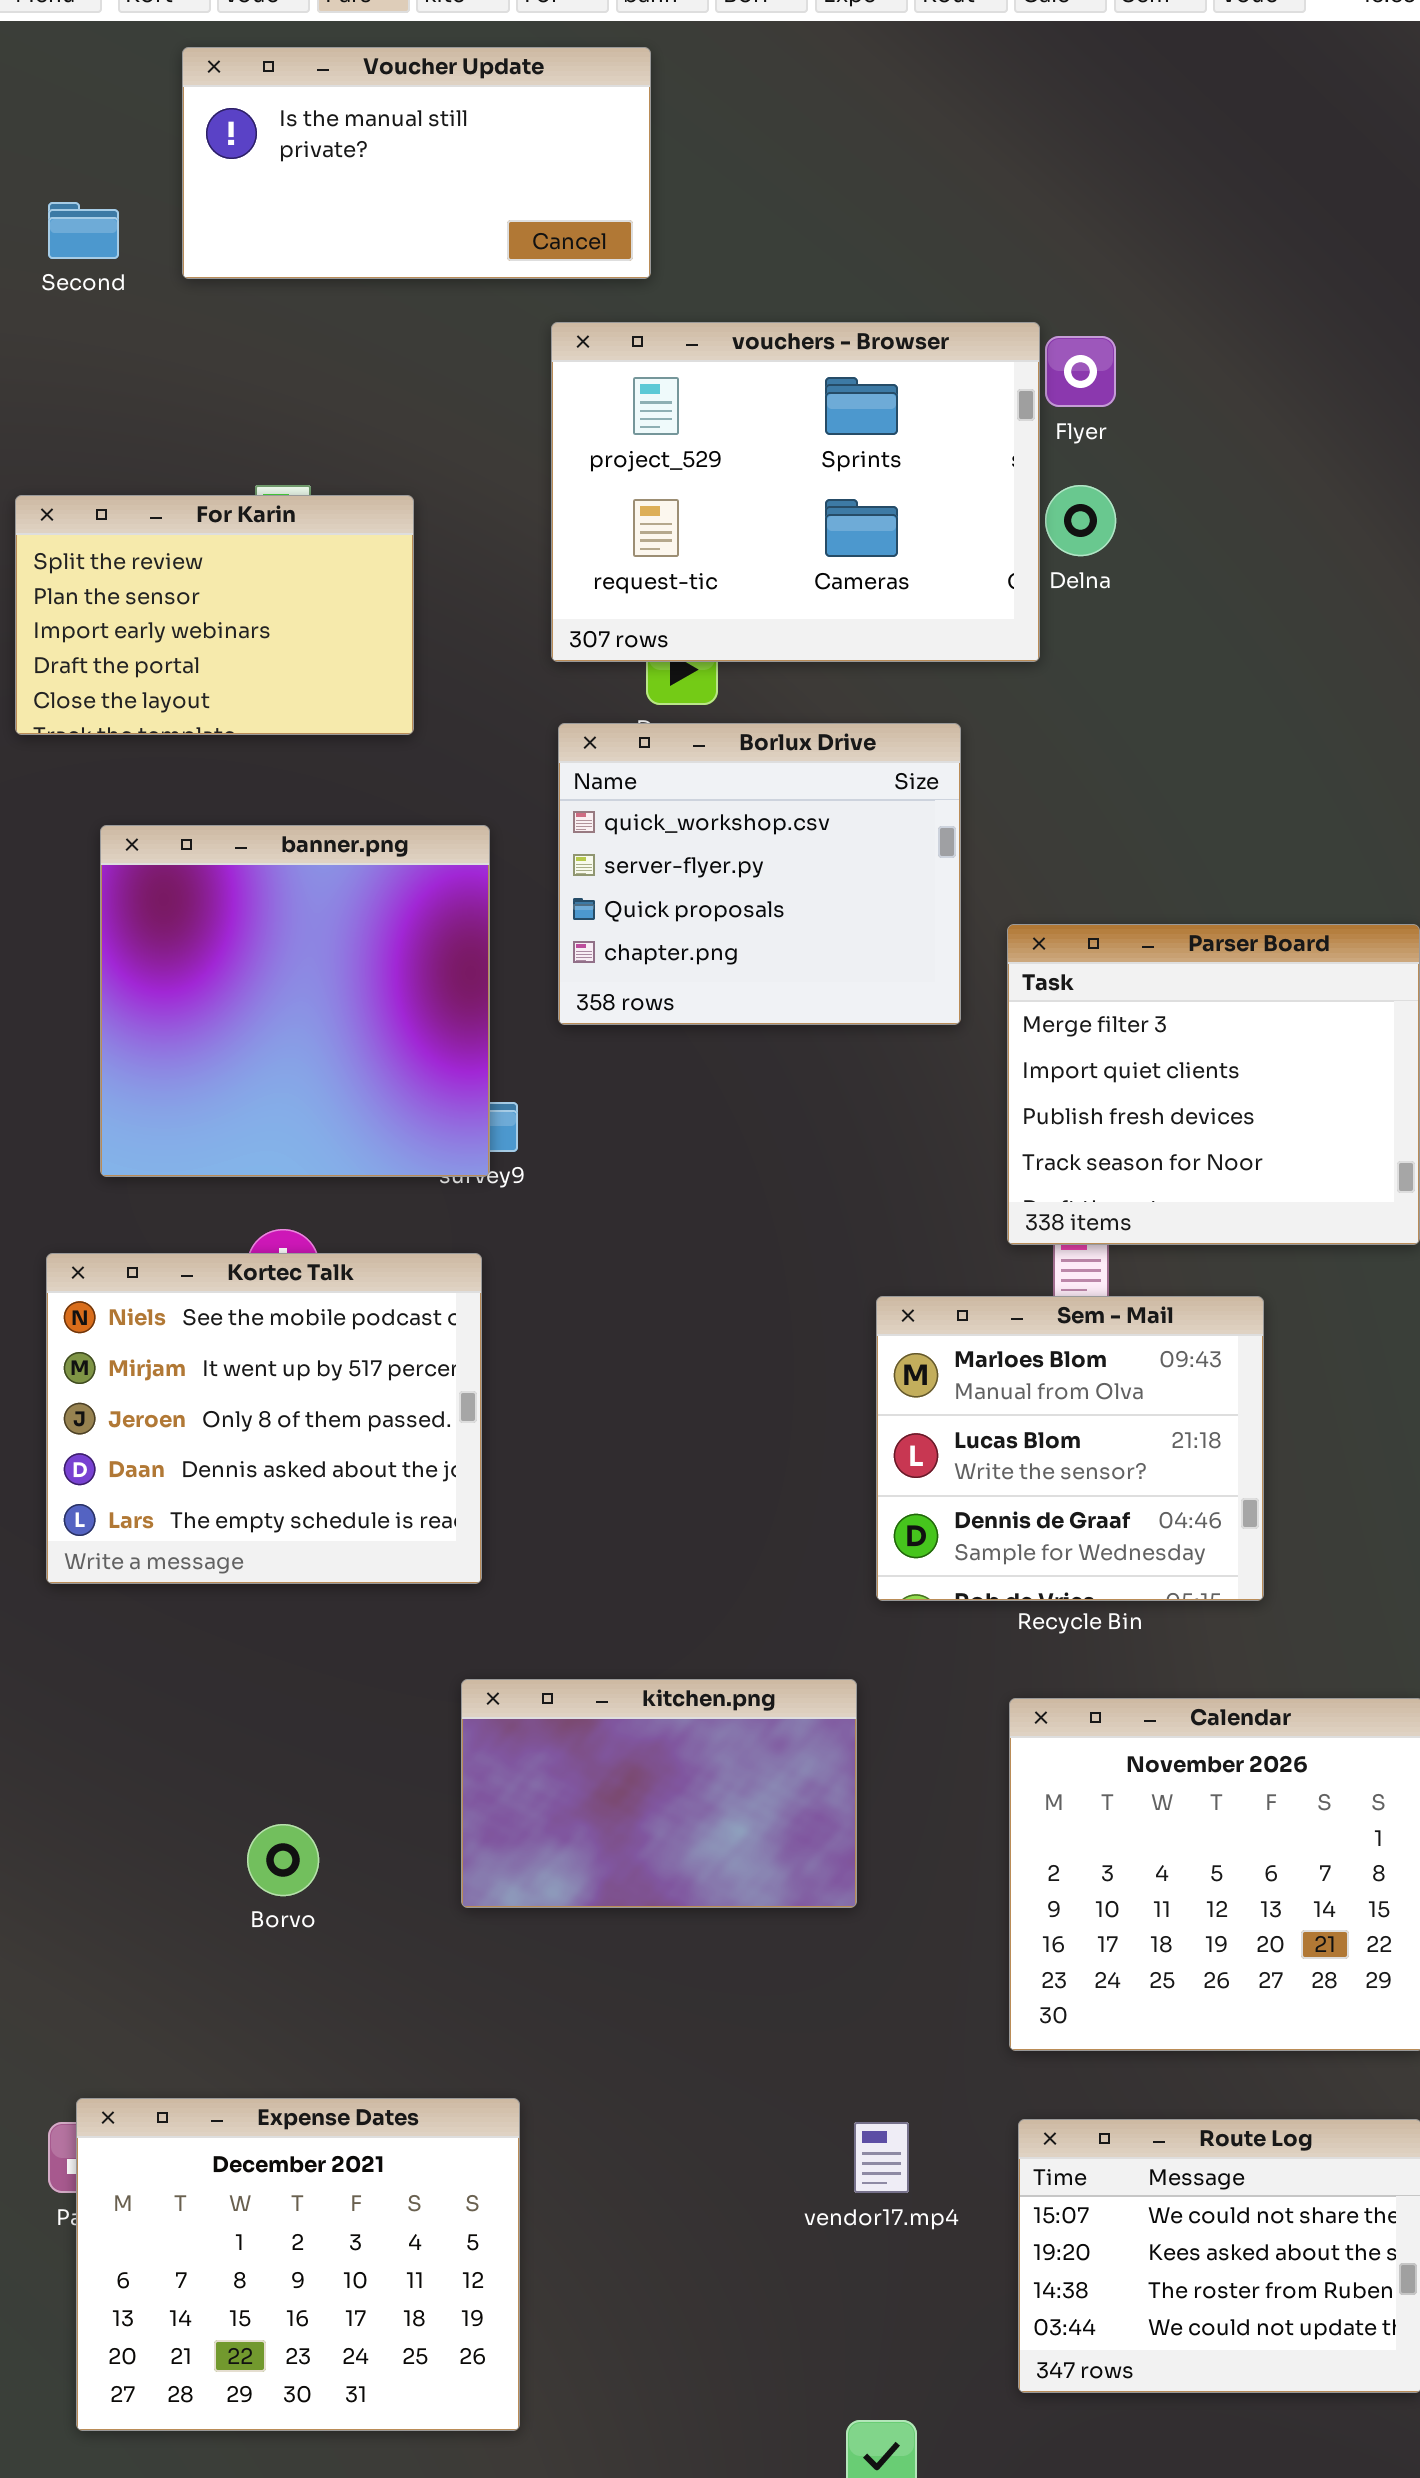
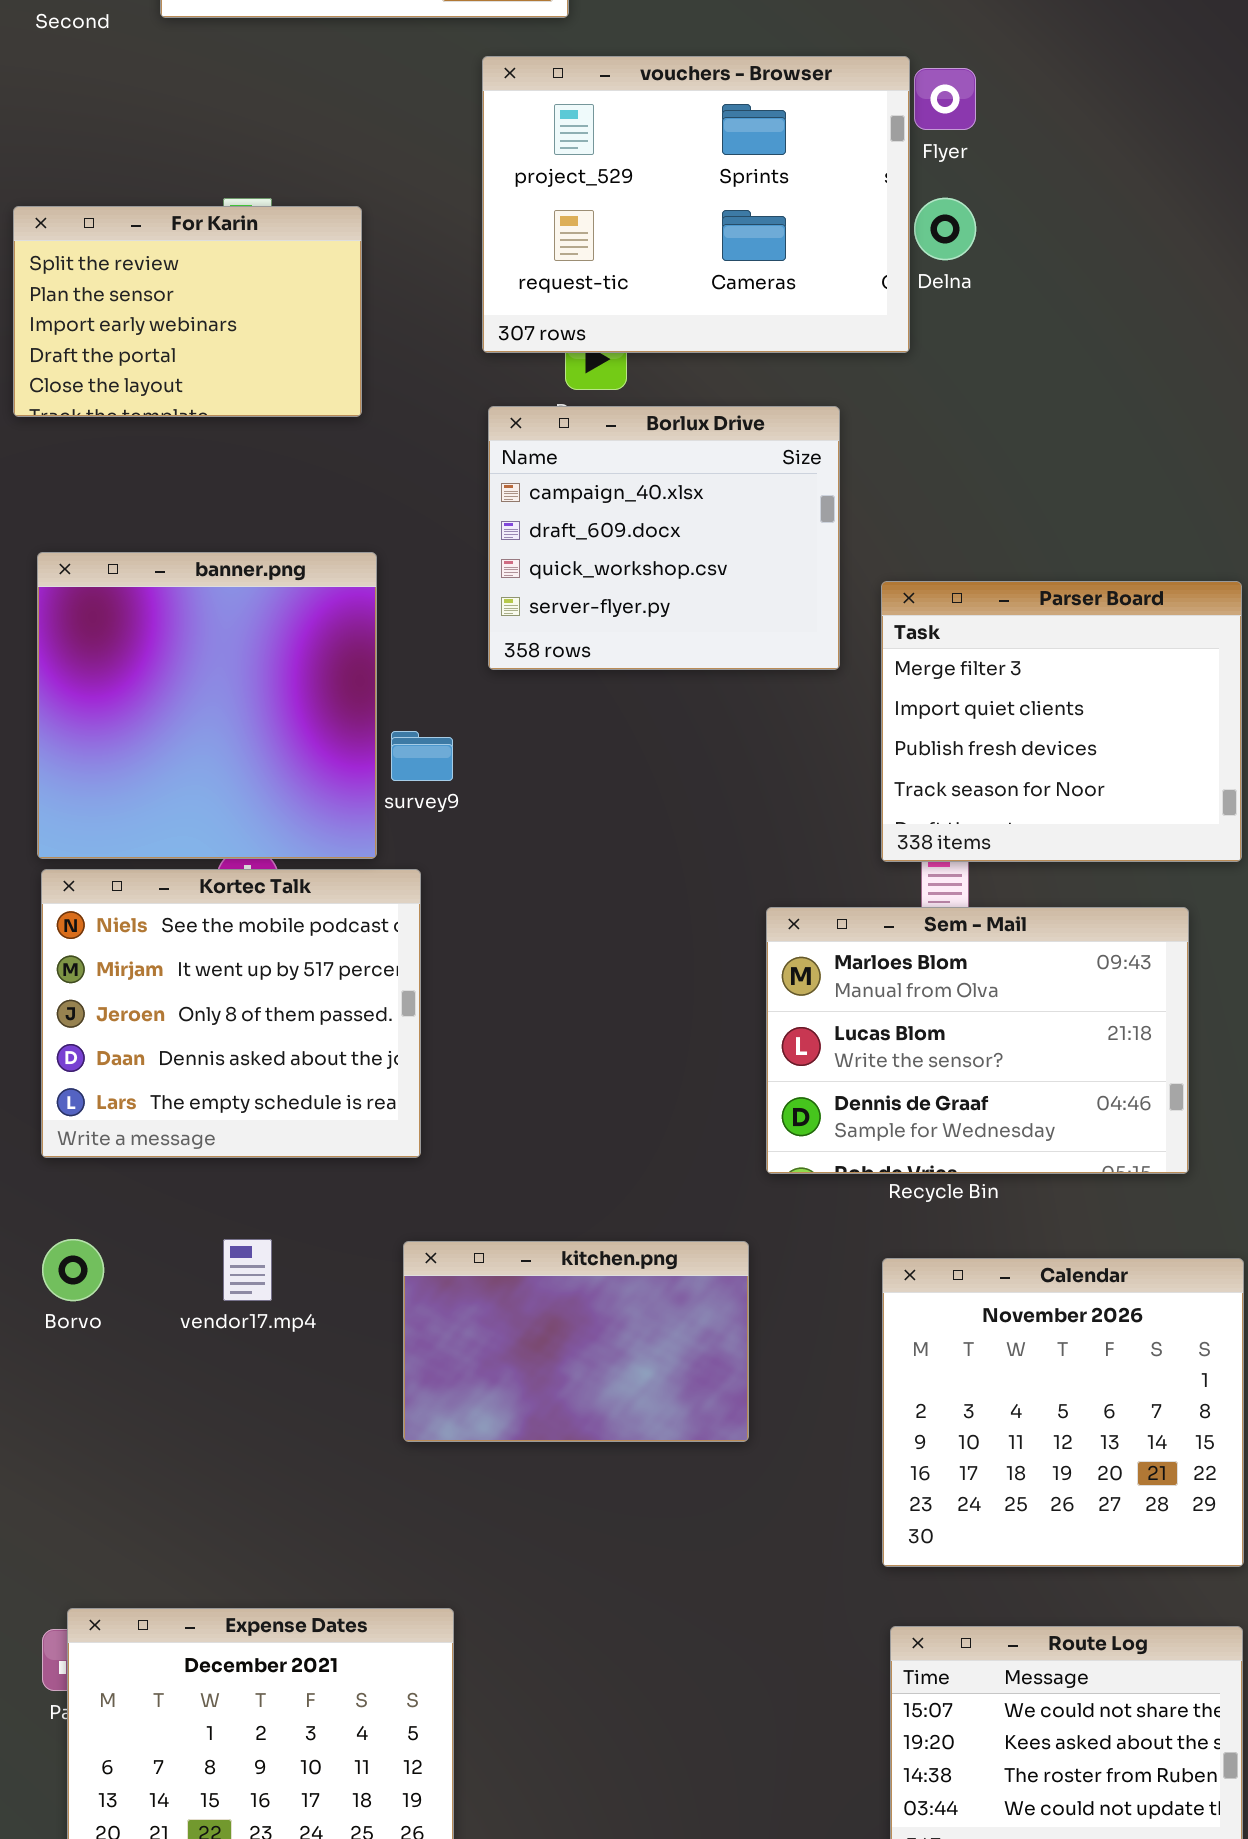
Borlux Drive: [558,723,961,1025] -> [488,406,840,670], scrolled up 2 rows
banner.png: [100,825,490,1177] -> [37,552,377,859], moved
Sem - Mail: [876,1296,1264,1601] -> [766,907,1189,1174], resized
Borvo: [247,1824,319,1896] -> [42,1239,104,1301], moved
vendor17.mp4: [854,2122,909,2193] -> [223,1239,272,1301], moved

